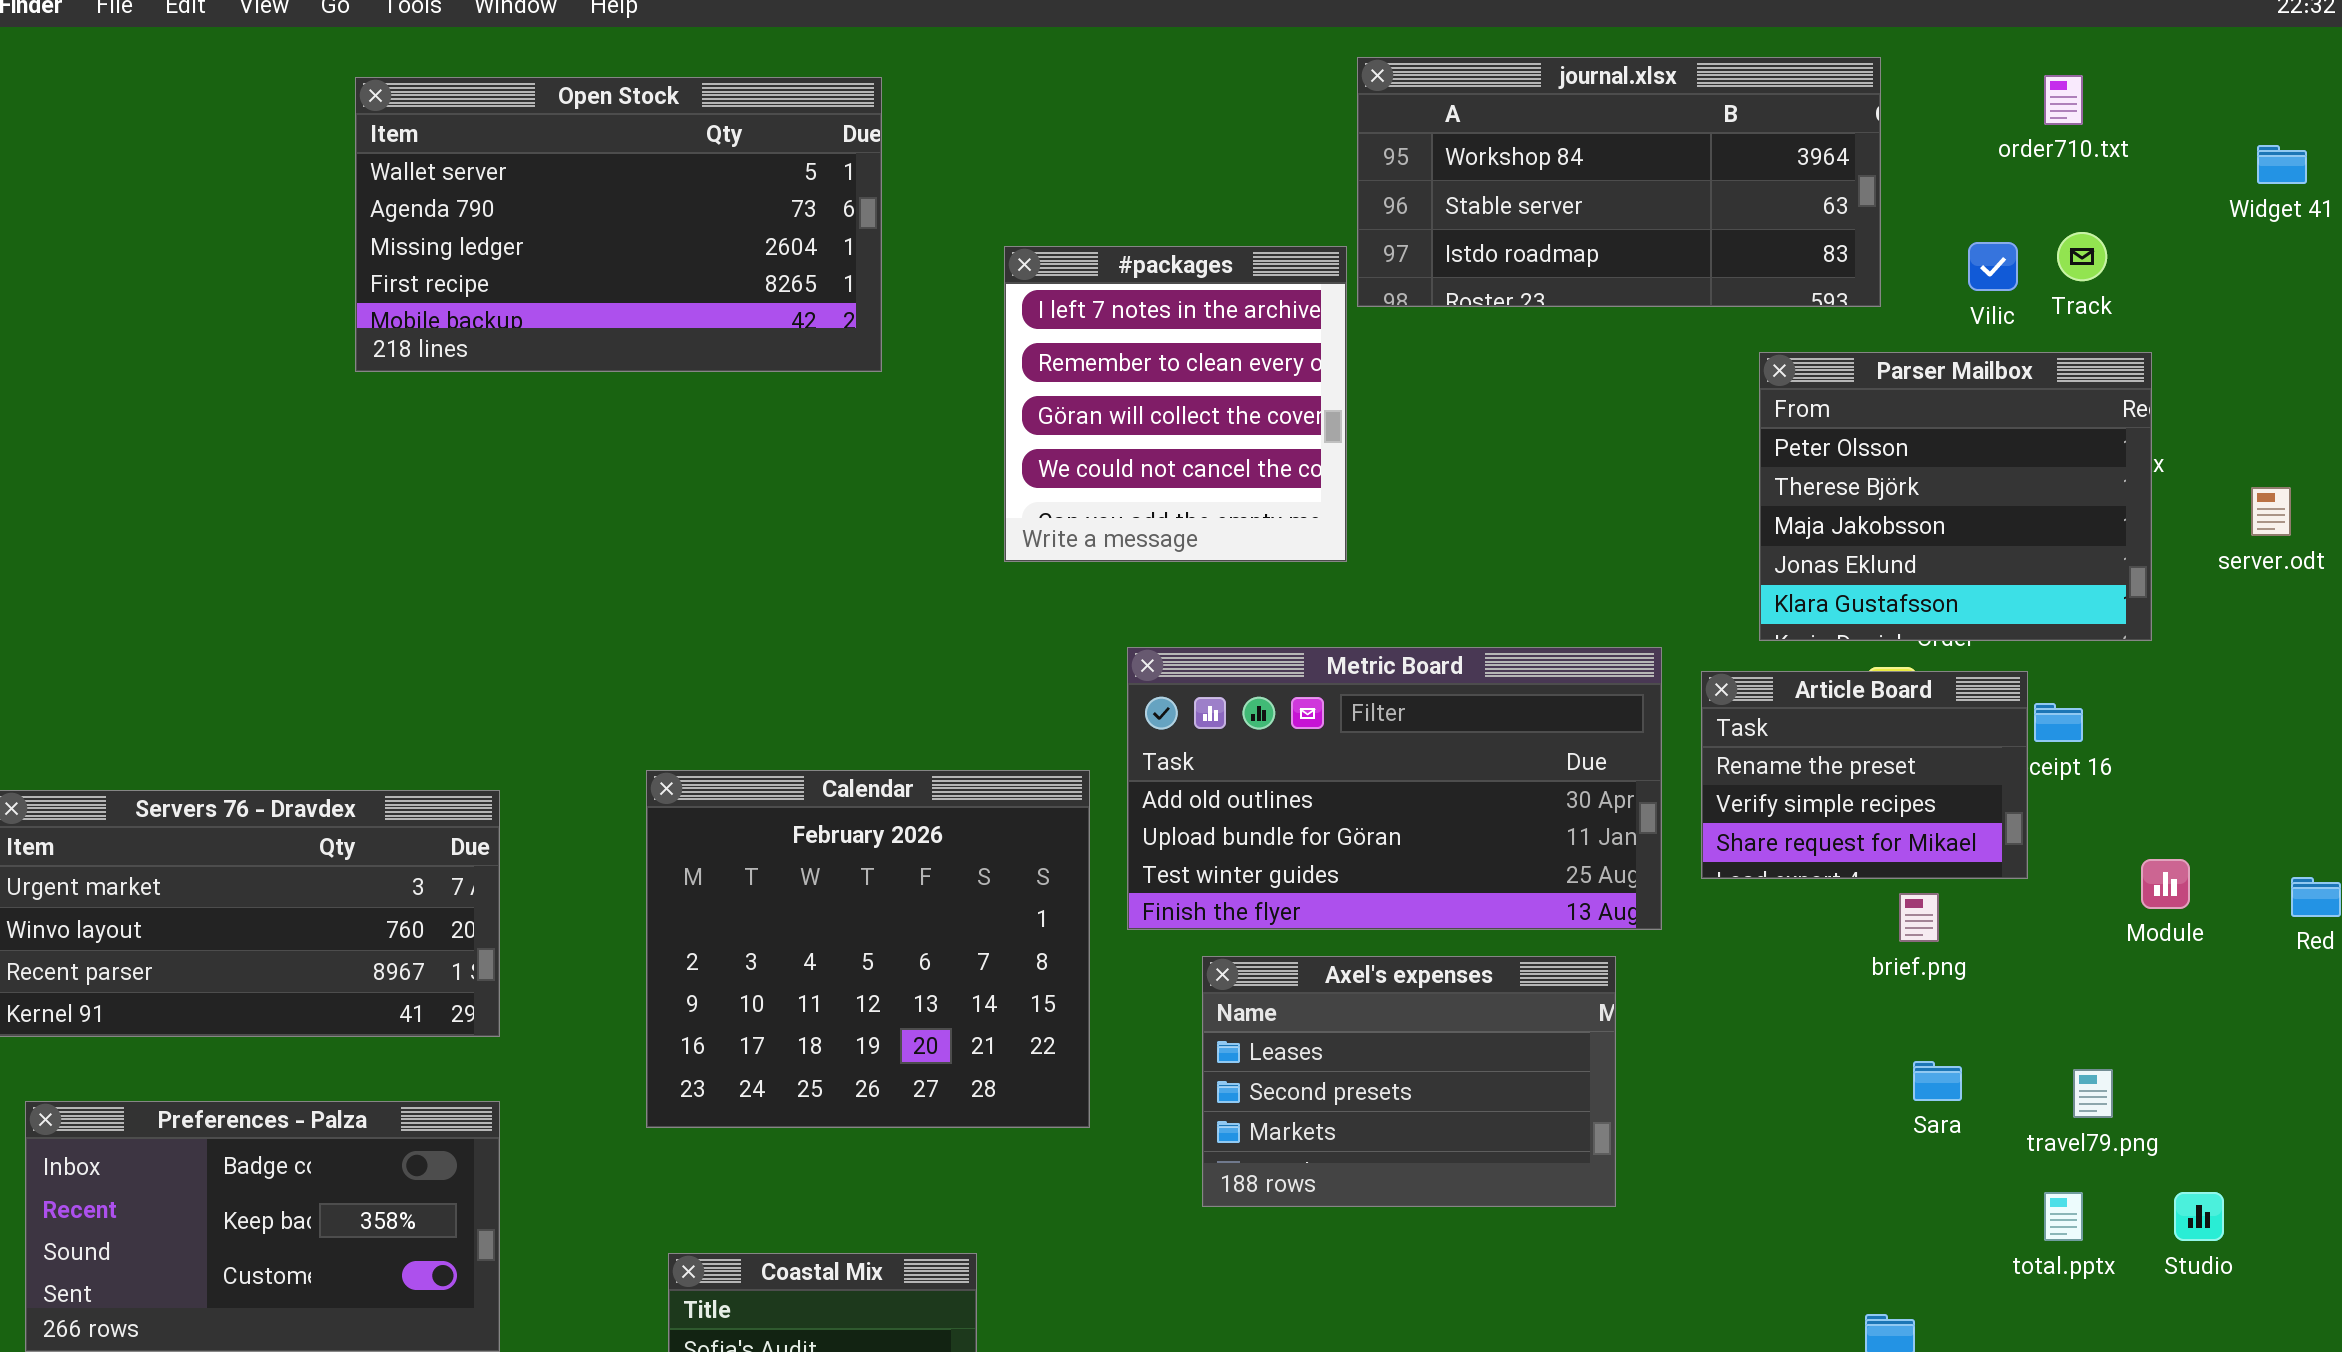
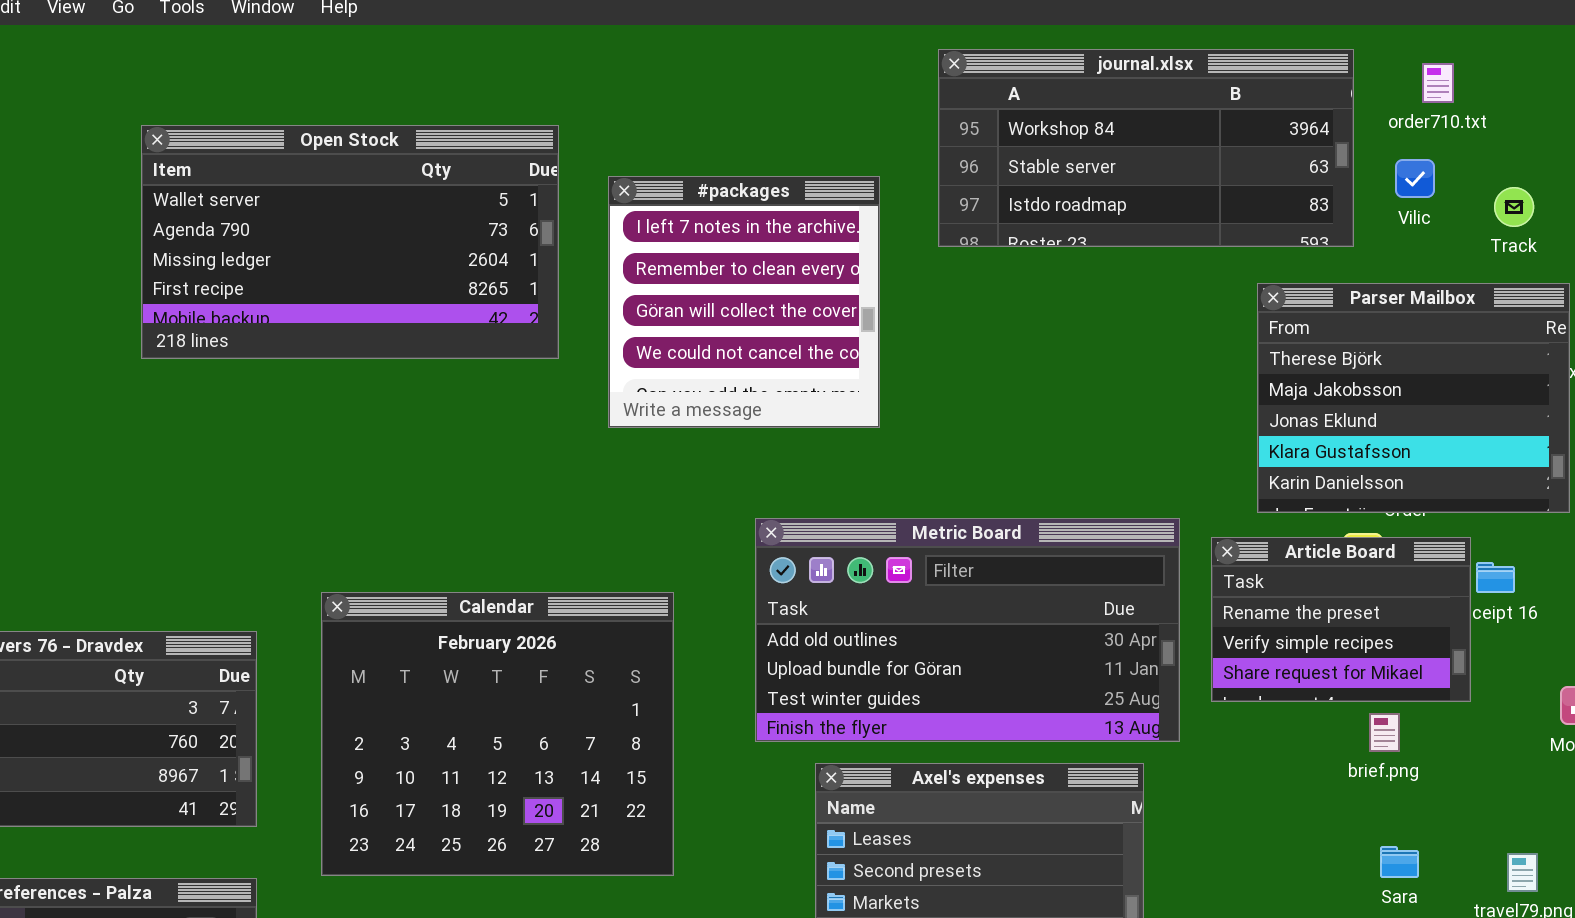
order710.txt: [2044,75,2083,125] -> [1422,63,1454,103], moved
Open Stock: [355,77,882,372] -> [141,125,559,359], moved
Vilic: [1968,242,2018,291] -> [1395,159,1435,198], moved
#packages: [1004,246,1347,562] -> [608,176,880,428], moved
Parser Mailbox: [1759,352,2152,641] -> [1257,283,1570,513], scrolled down 1 row
Calendar: [646,770,1090,1128] -> [321,592,674,876], moved

